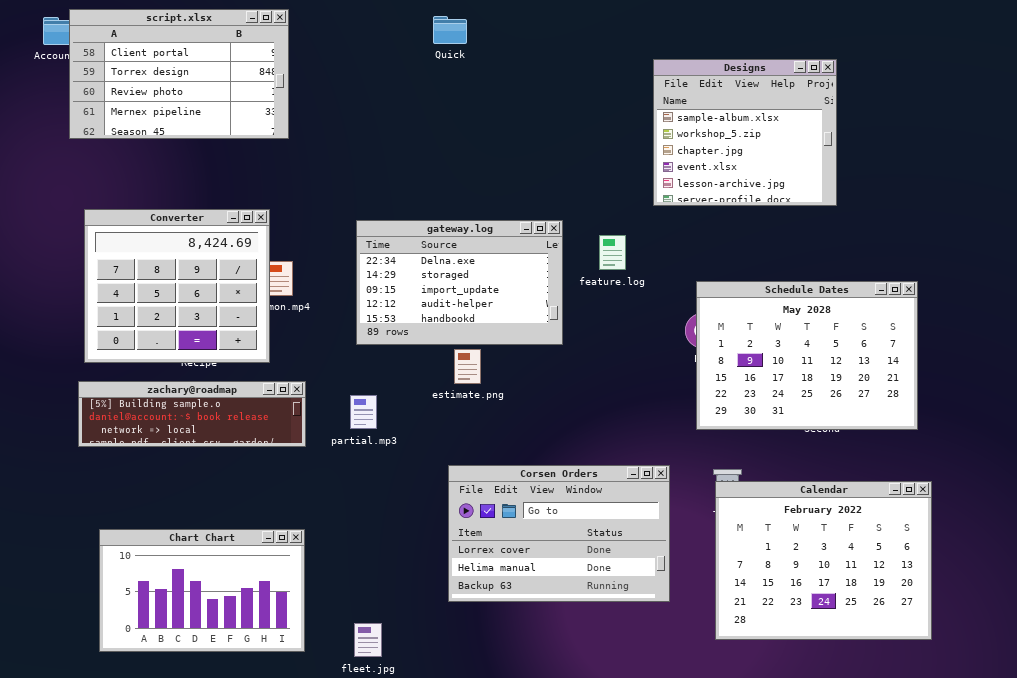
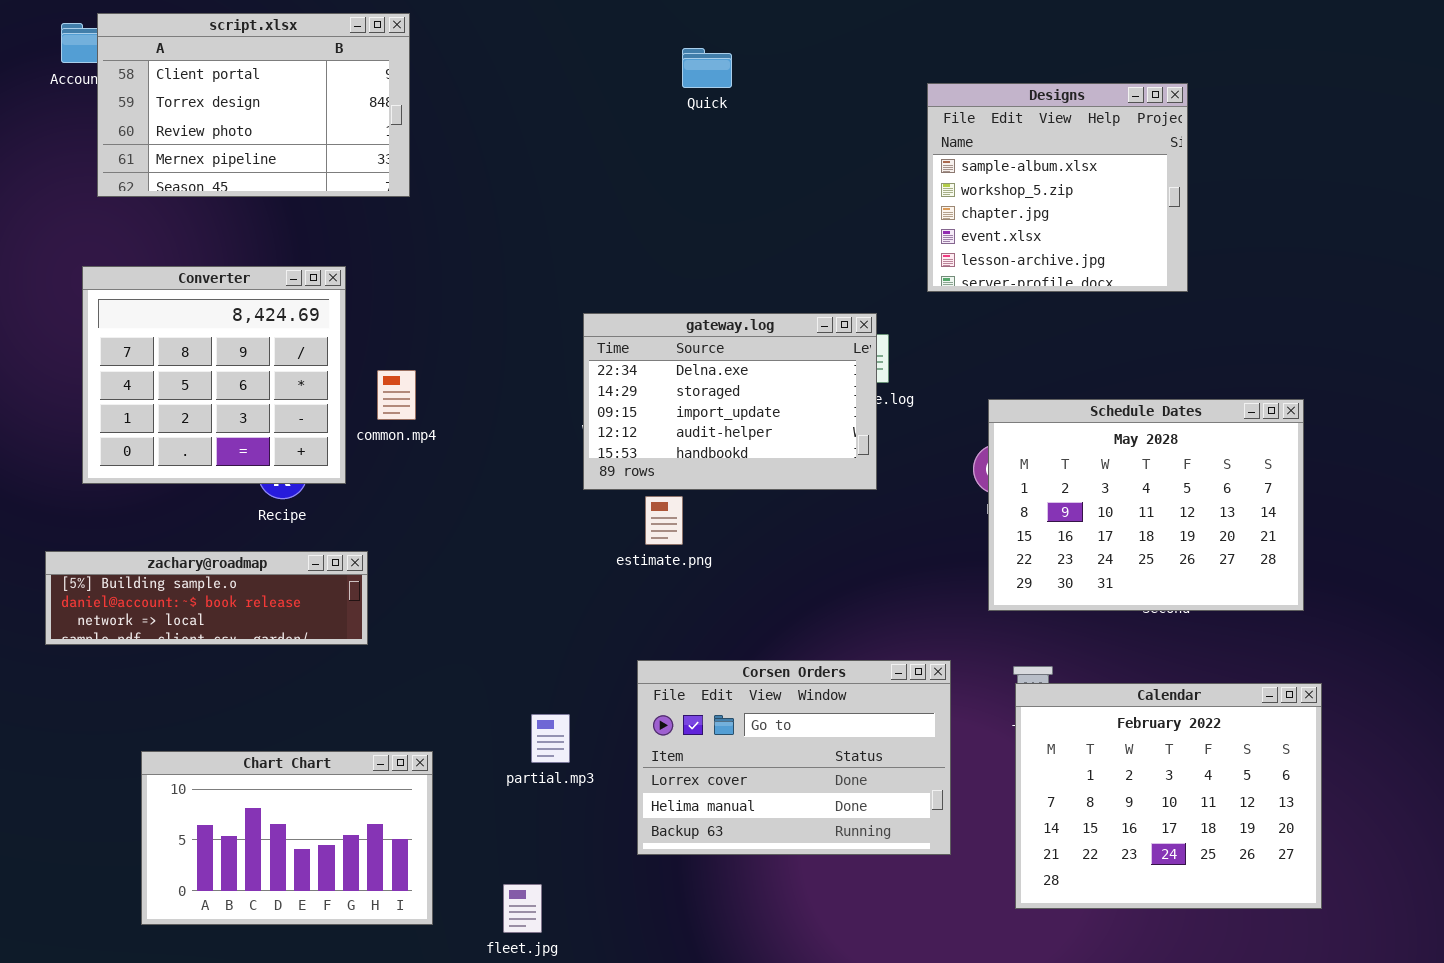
Quick: [433,16,467,44] -> [682,48,732,88], moved
Converter: [84,209,270,363] -> [82,266,346,484], moved
gateway.log: [356,220,563,345] -> [583,313,877,490], moved
zachary@roadmap: [78,381,306,447] -> [45,551,368,645], moved
partial.mp3: [350,395,377,429] -> [531,714,570,763], moved

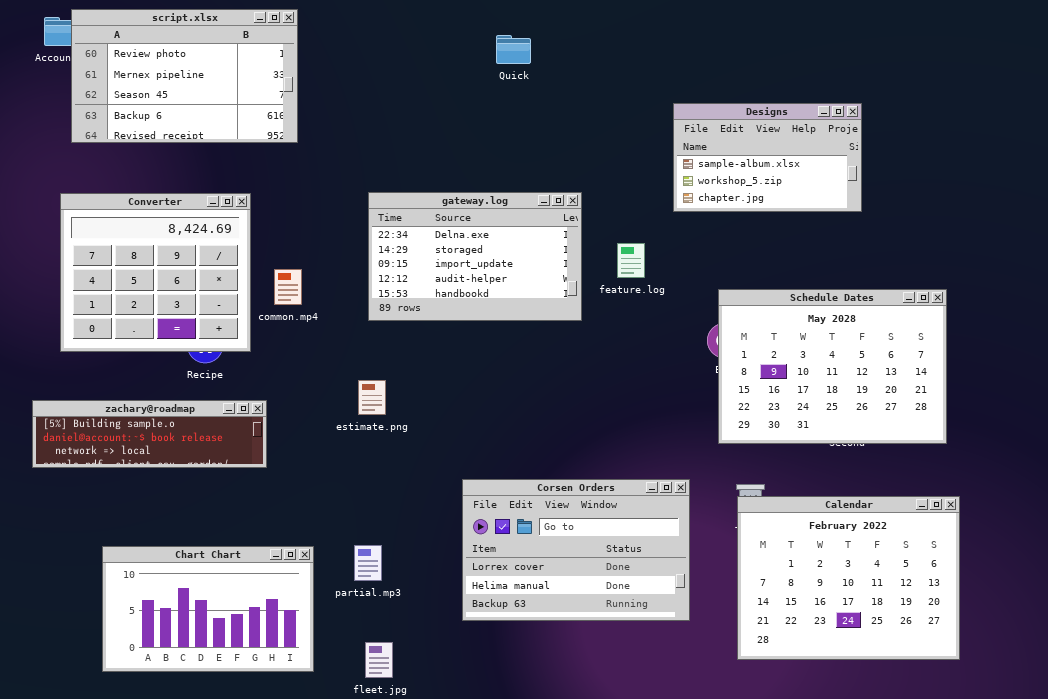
script.xlsx: [97,13,410,197] -> [71,9,298,143], scrolled down 2 rows
Designs: [927,83,1188,292] -> [673,103,862,212], resized
gateway.log: [583,313,877,490] -> [368,192,582,321], moved
estimate.png: [645,496,683,545] -> [358,380,386,415], moved
partial.mp3: [531,714,570,763] -> [354,545,382,581], moved

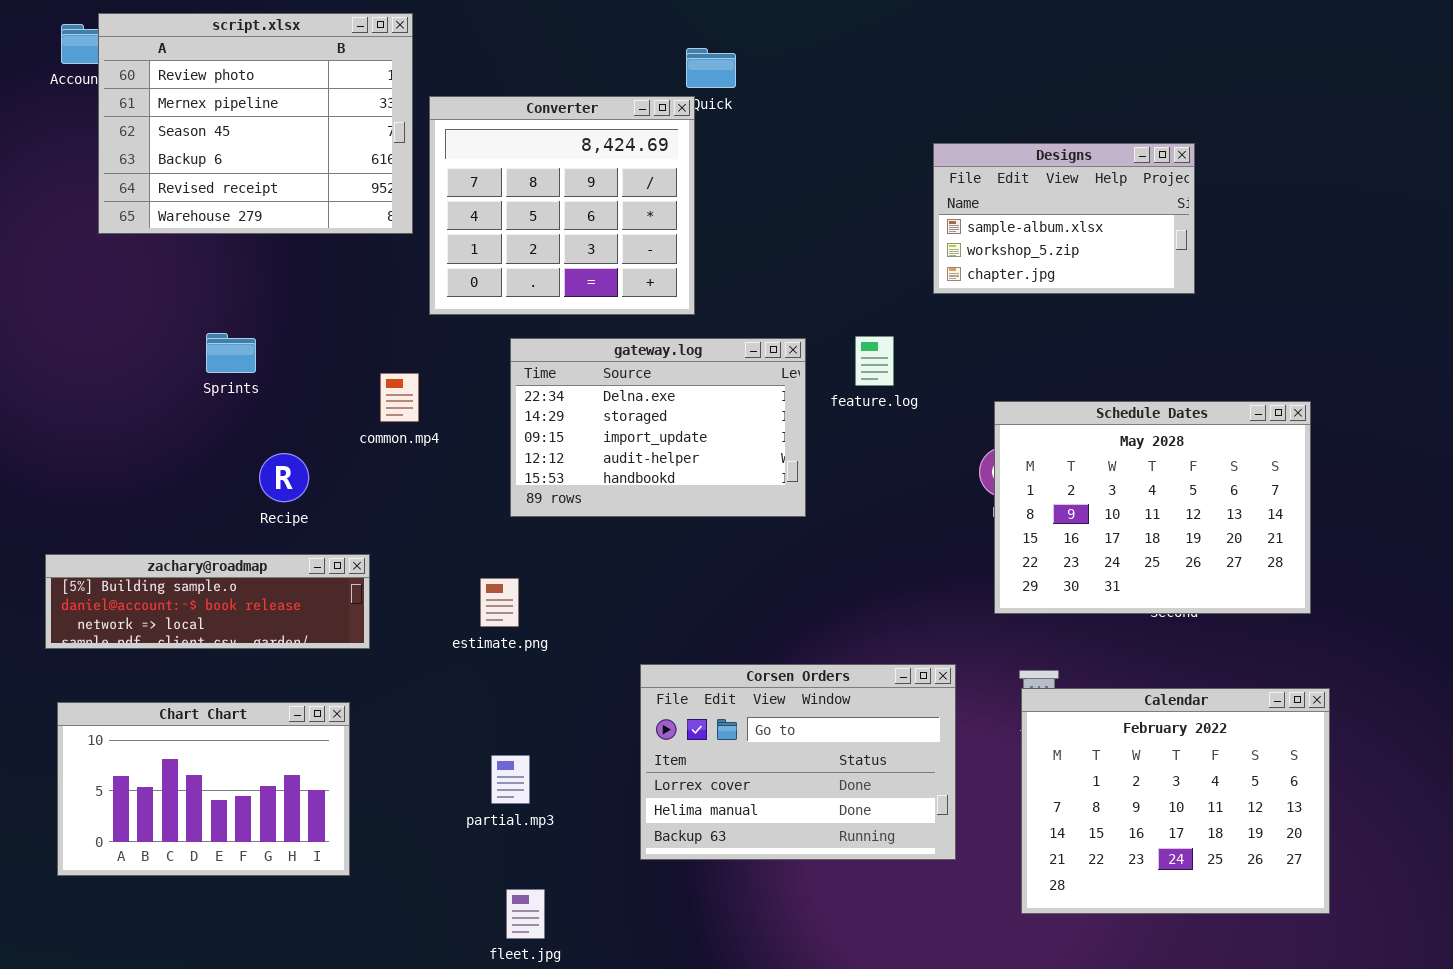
script.xlsx: [71,9,298,143] -> [98,13,413,234], resized
gateway.log: [368,192,582,321] -> [510,338,806,517], moved
Converter: [60,193,251,352] -> [429,96,695,315], moved
estimate.png: [358,380,386,415] -> [480,578,519,627], moved
Chart Chart: [102,546,314,672] -> [57,702,350,876], moved

